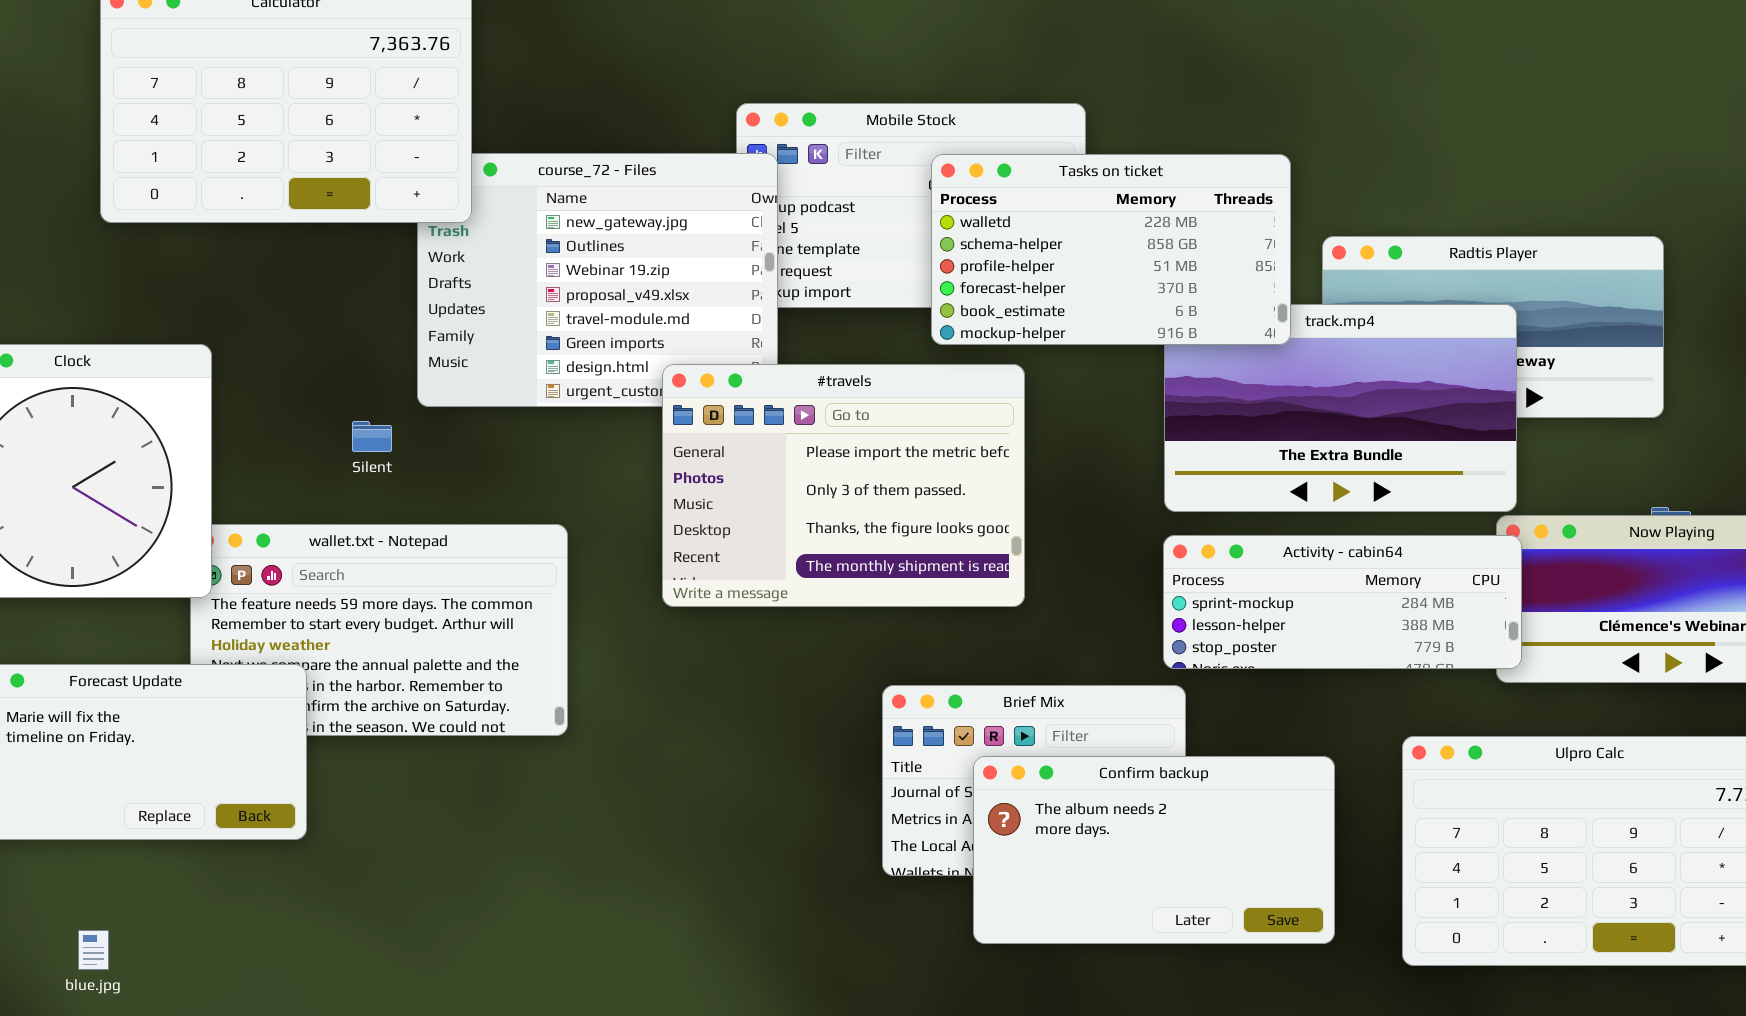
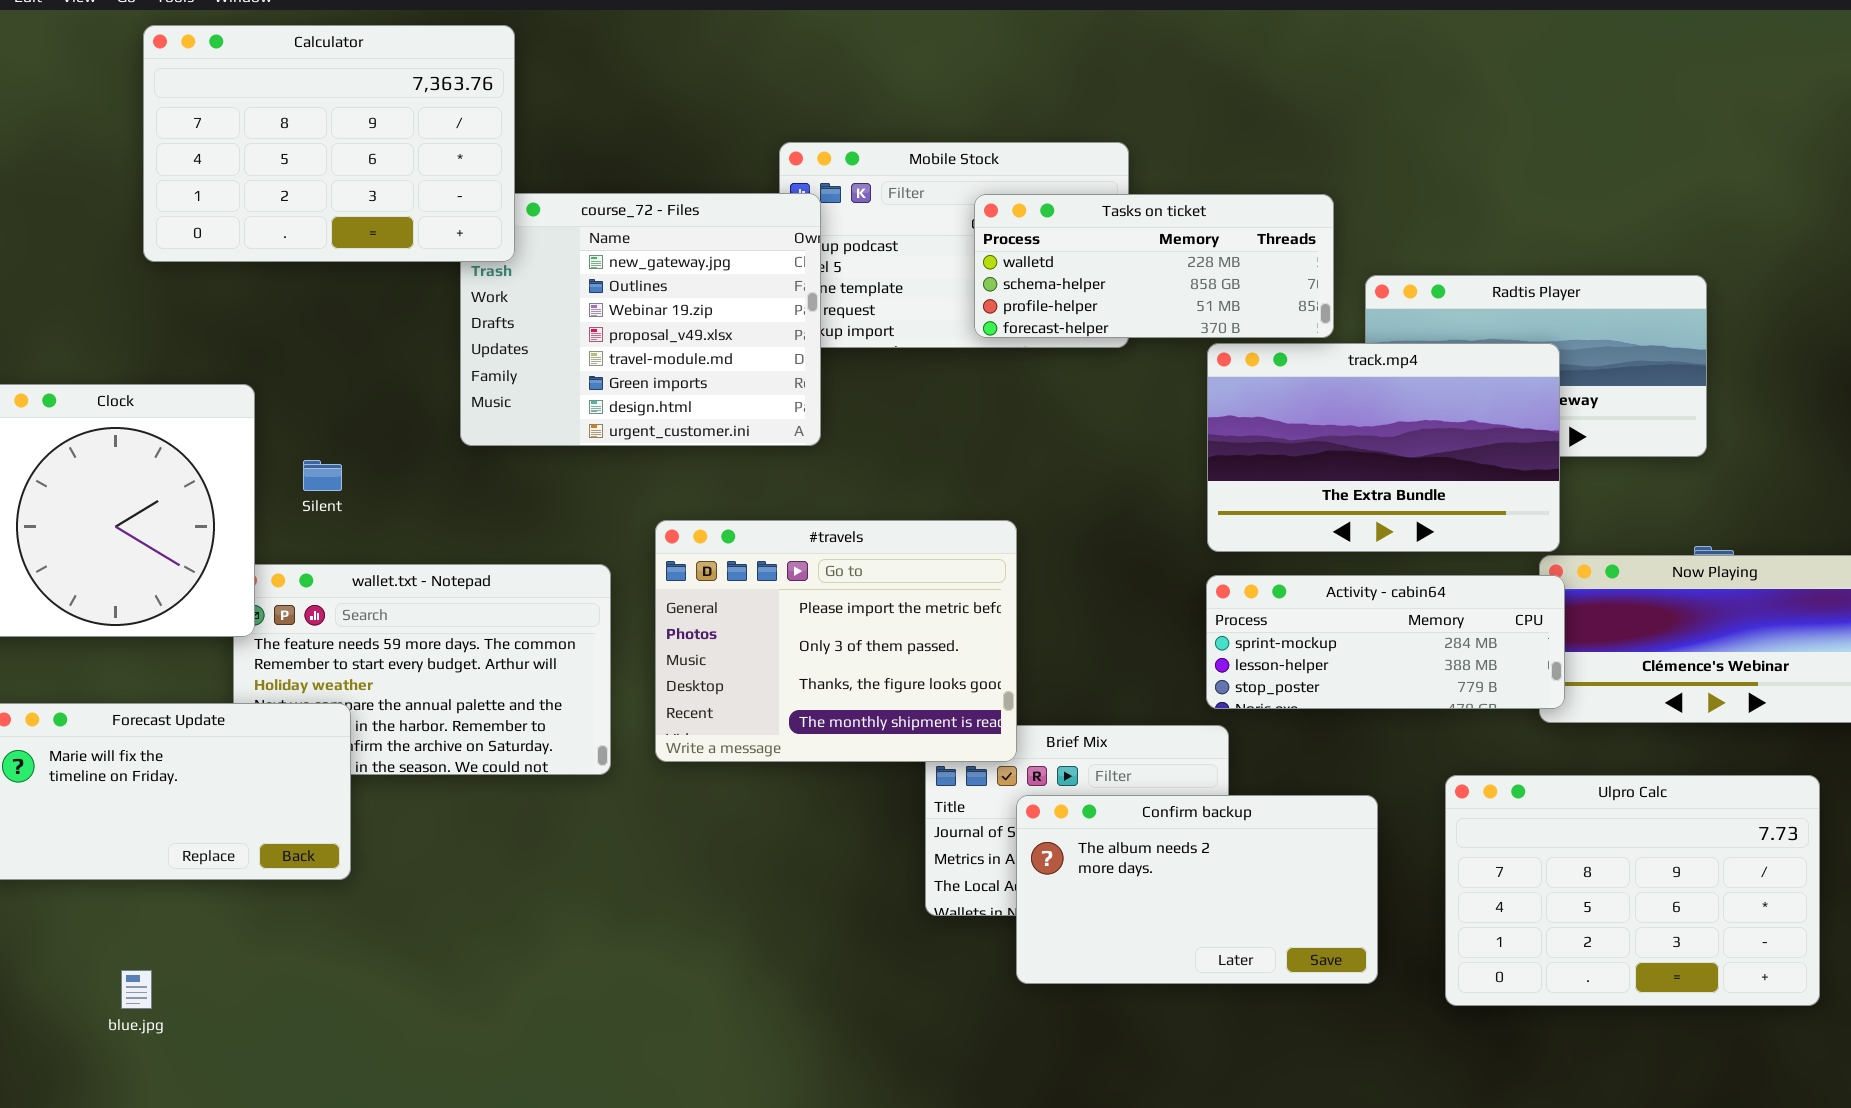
Tasks on ticket: [931,154,1291,345] -> [974,194,1334,338], resized
#travels: [662,364,1025,607] -> [655,520,1017,762], moved
Silent: [352,421,392,452] -> [303,460,342,491], moved

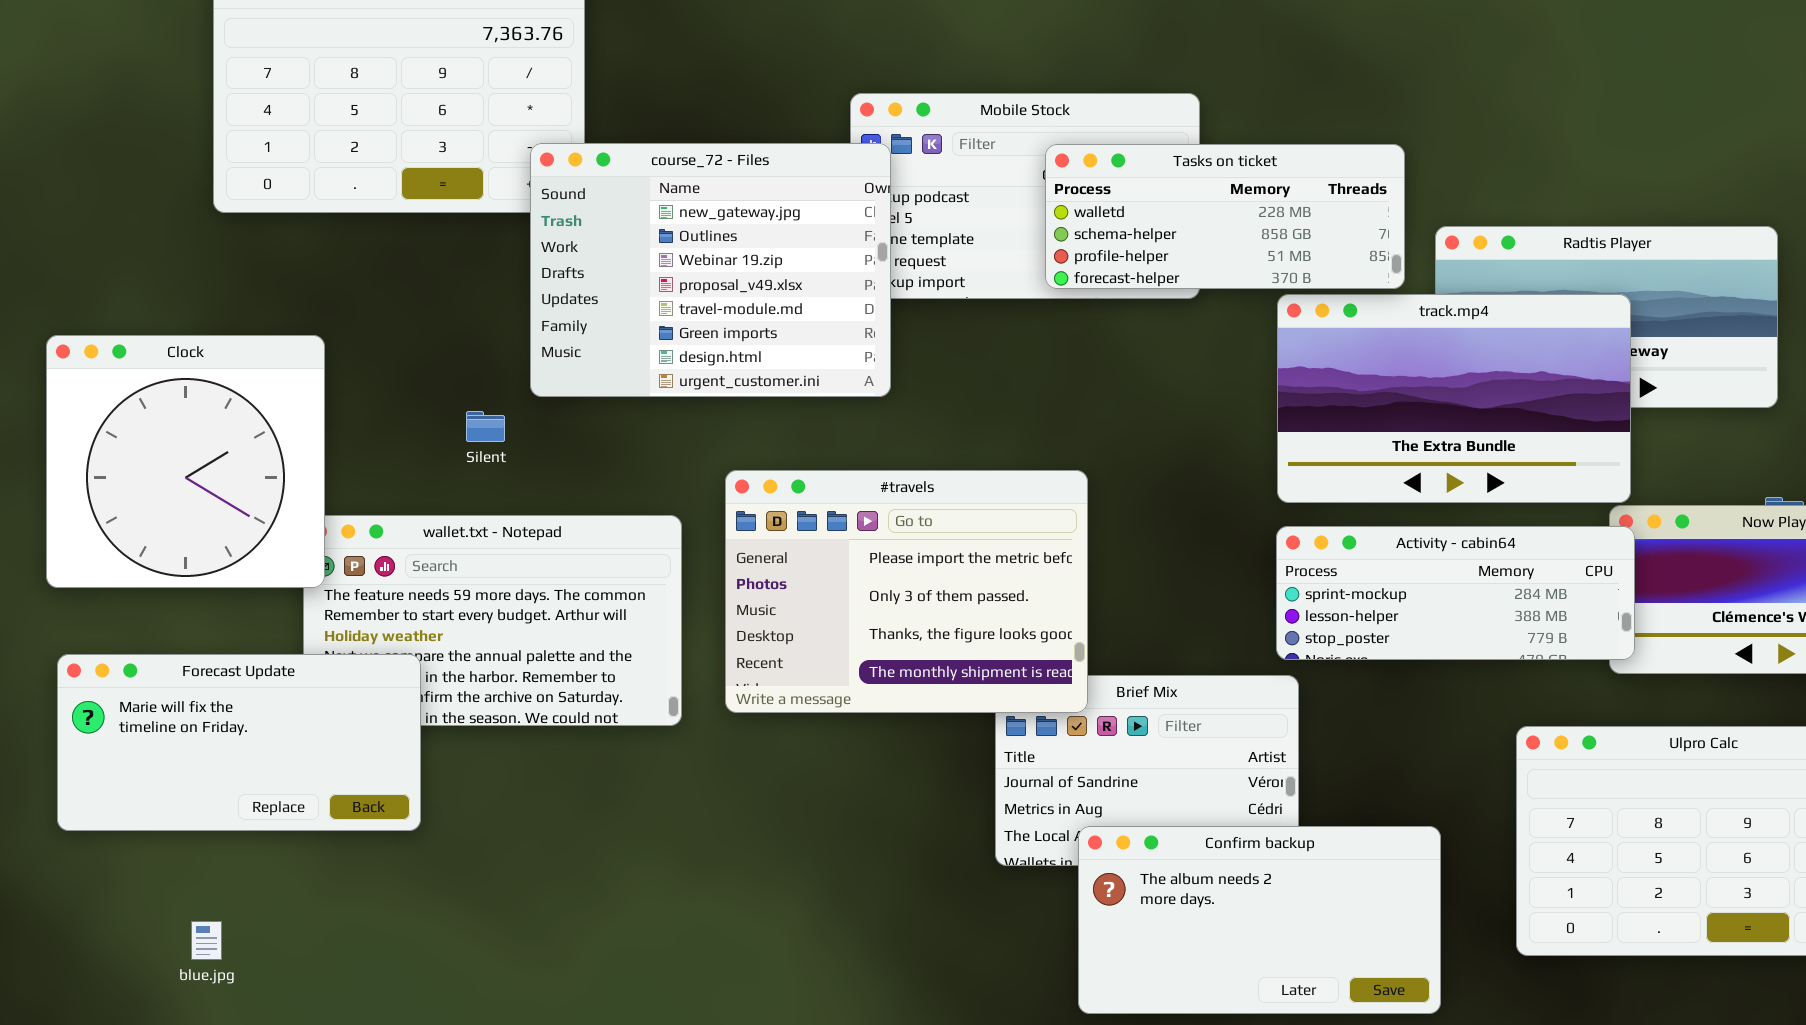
course_72 - Files: [460,193,821,446] -> [530,143,891,397], raised
Silent: [303,460,342,491] -> [466,411,505,442], moved
Confirm backup: [1016,795,1378,984] -> [1078,826,1441,1014], moved

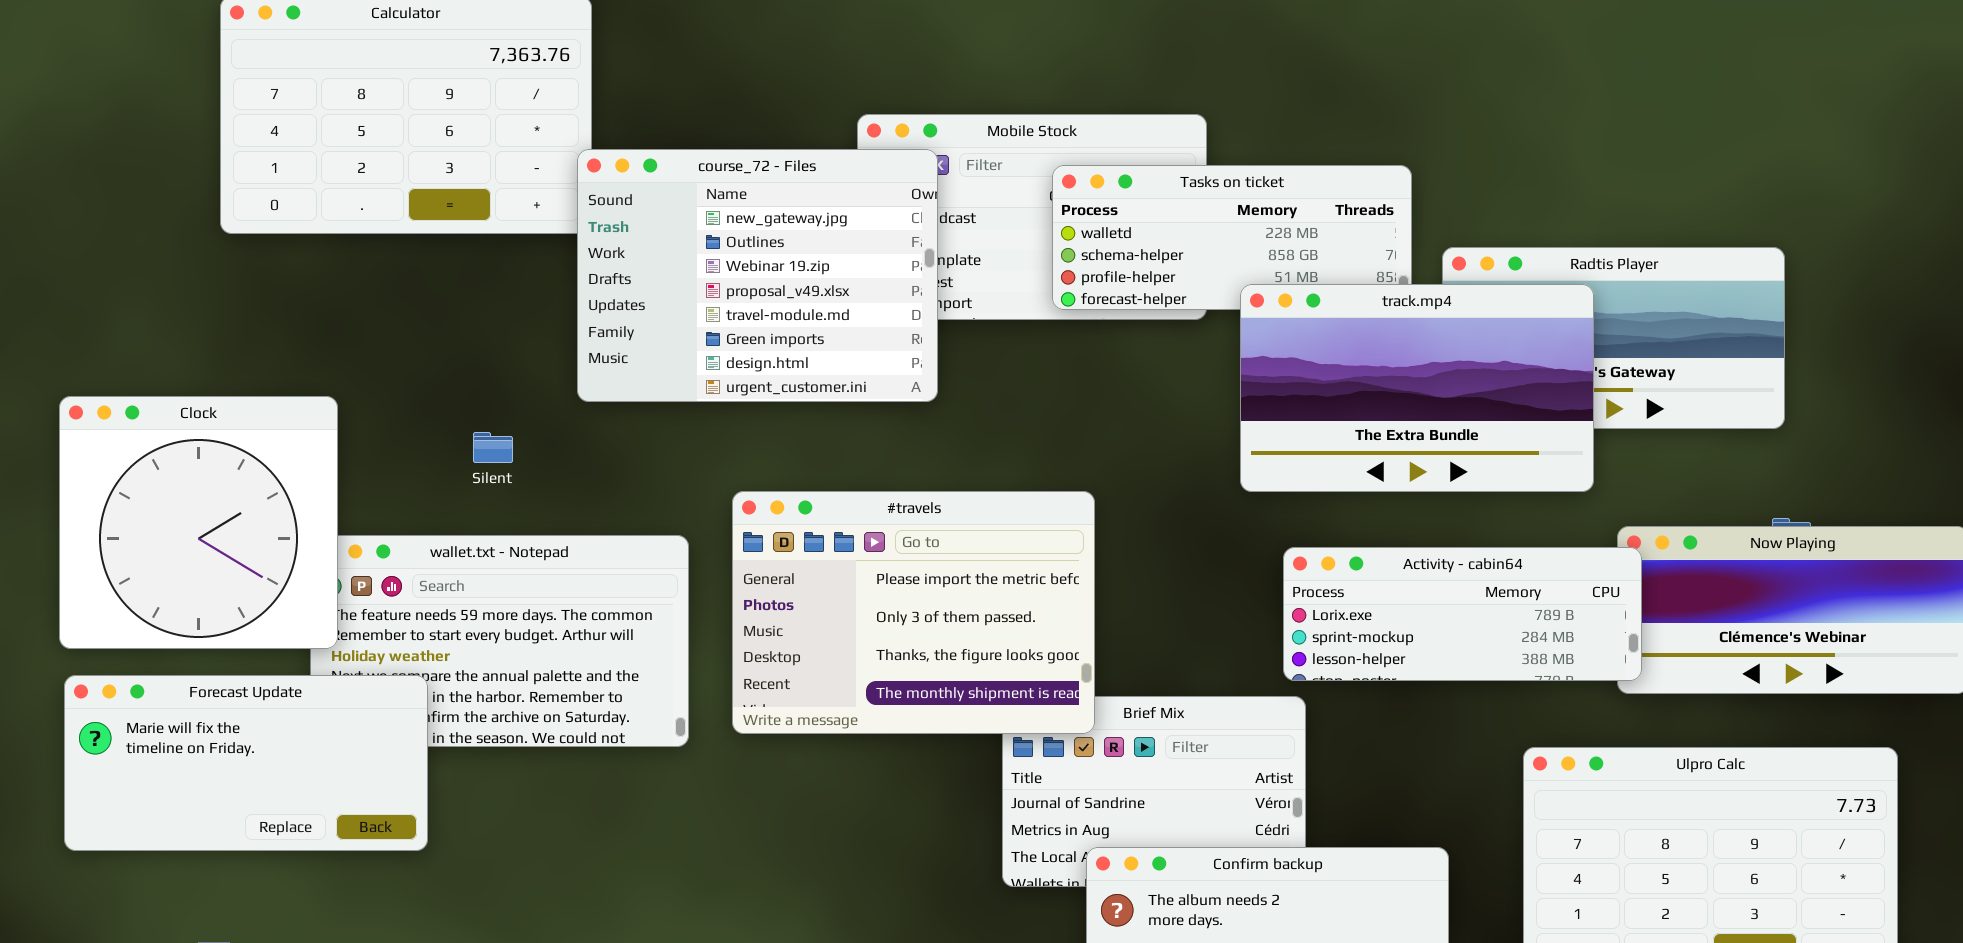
course_72 - Files: [530,143,891,397] -> [577,149,938,402], moved
track.mp4: [1277,294,1631,503] -> [1240,284,1594,492], moved
Clock: [46,335,325,588] -> [59,396,338,649], moved
Activity - cabin64: [1276,526,1635,660] -> [1283,547,1642,681], scrolled up 1 row

